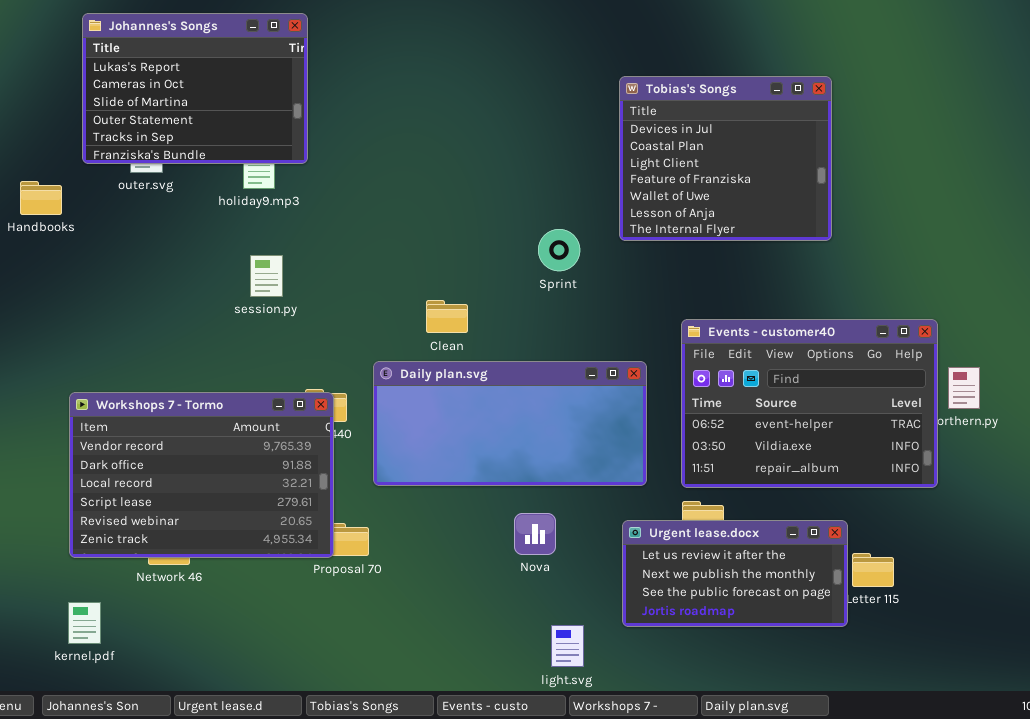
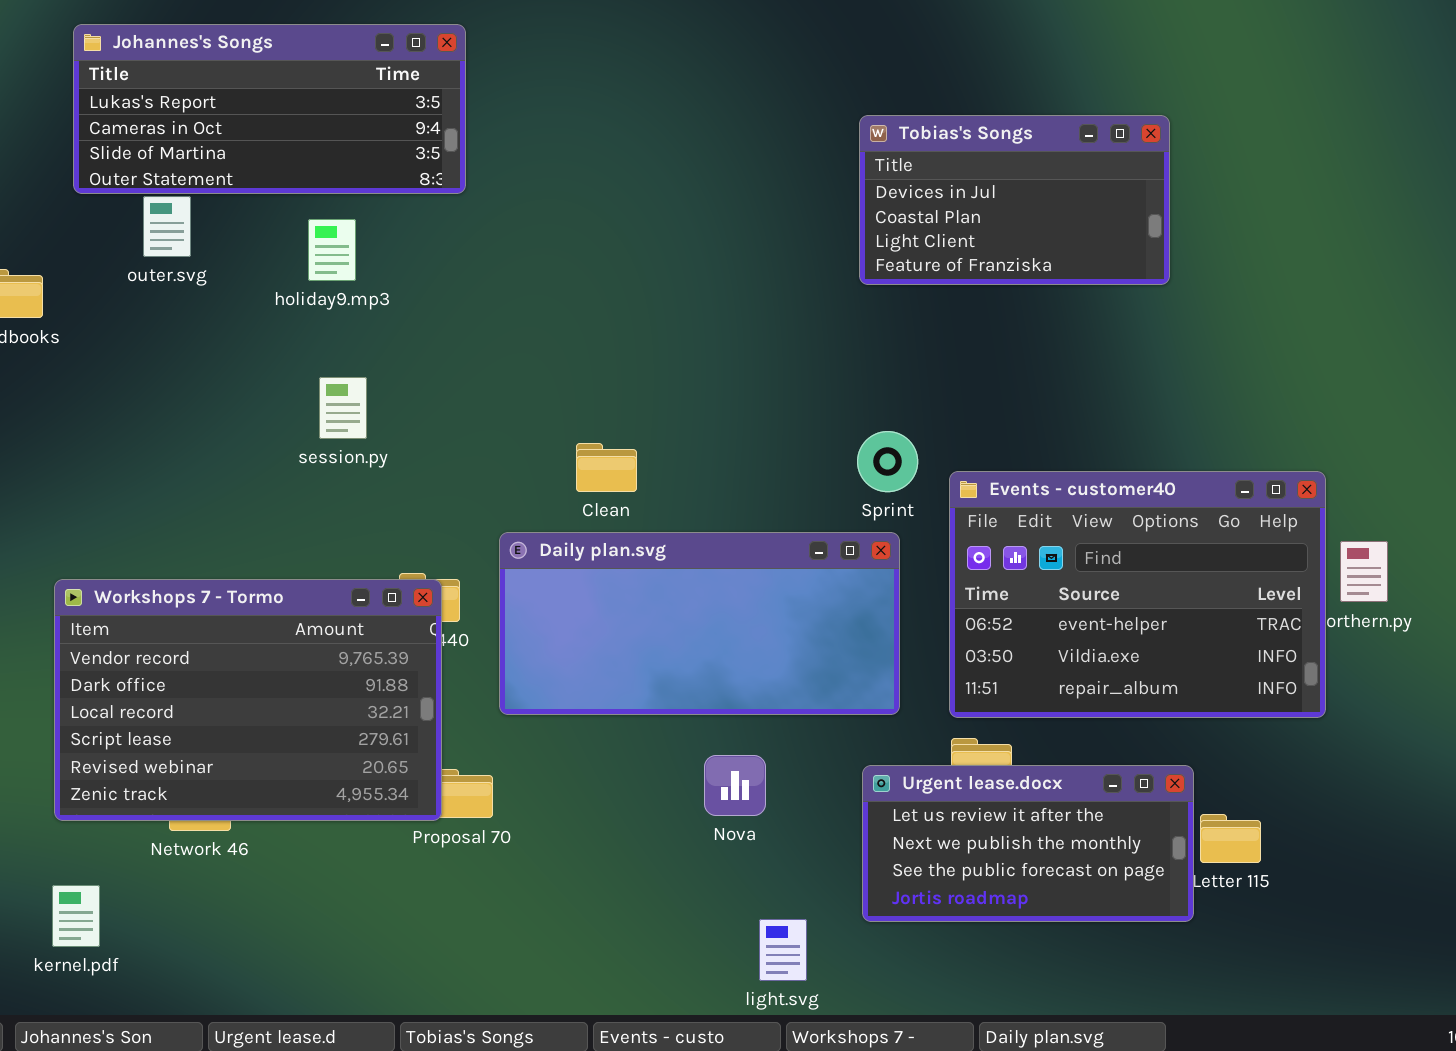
Johannes's Songs: [82,13,308,164] -> [73,24,466,194], resized
Tobias's Songs: [619,76,832,241] -> [859,115,1170,285], resized
Sprint: [538,229,580,271] -> [857,431,918,492], moved

